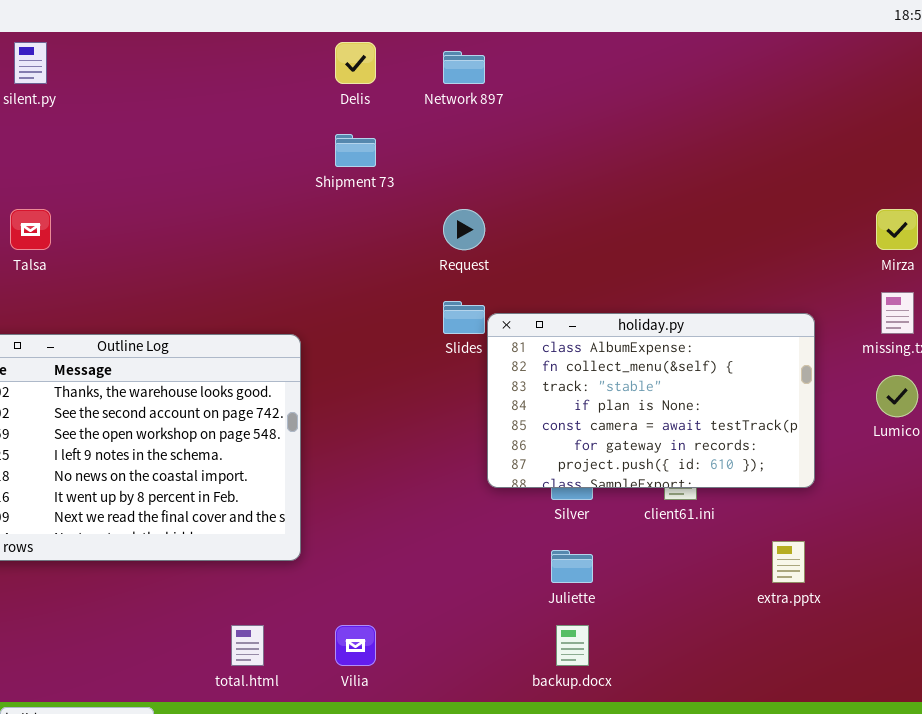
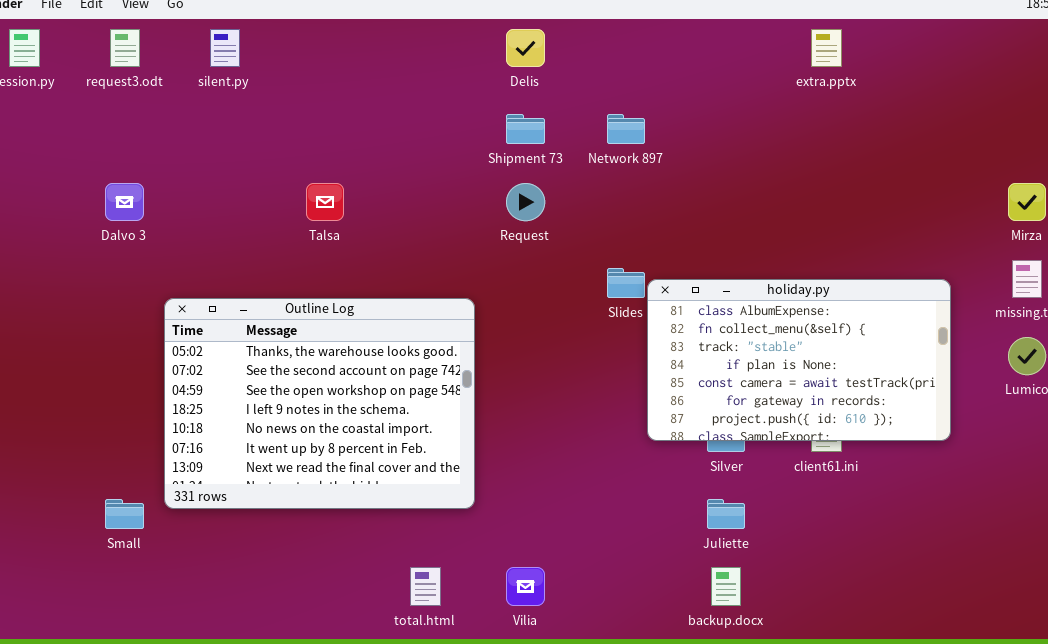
Network 897: [443,51,485,84] -> [607,114,645,144], moved
Talsa: [10,209,51,250] -> [306,183,344,221], moved
Request: [443,209,485,250] -> [506,183,545,221], moved
extra.pptx: [772,541,805,583] -> [811,29,842,67], moved

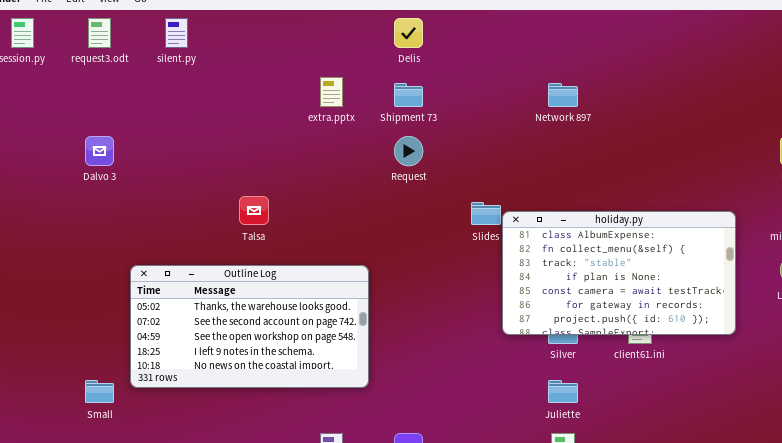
extra.pptx: [811,29,842,67] -> [320,77,343,107], moved
Network 897: [607,114,645,144] -> [548,83,578,107], moved
Talsa: [306,183,344,221] -> [239,196,269,225], moved
Outline Log: [164,298,475,509] -> [130,265,369,388], resized

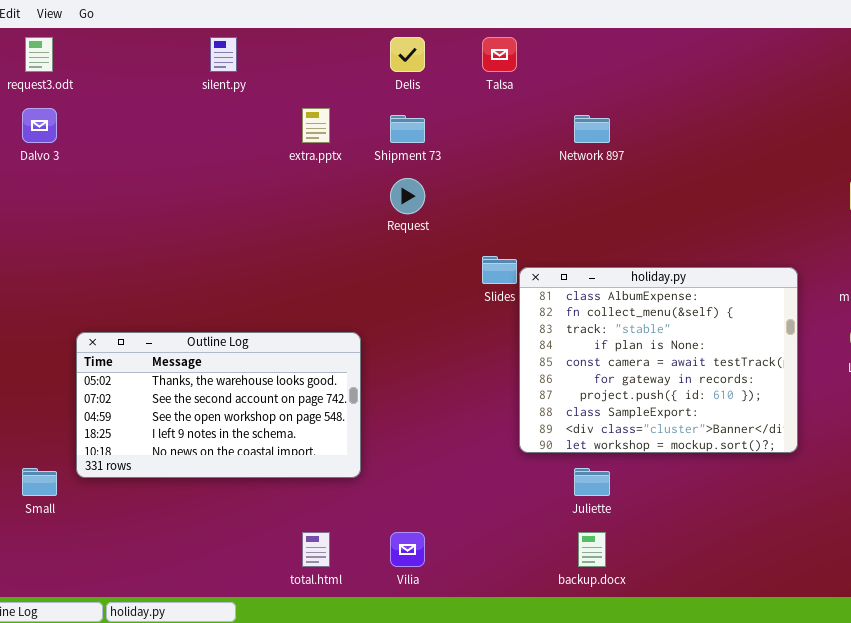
silent.py: [165,18,188,48] -> [210,37,237,72], moved
Dalvo 3: [85,136,114,166] -> [22,108,57,143], moved
Talsa: [239,196,269,225] -> [482,37,517,72], moved
holiday.py: [502,211,736,335] -> [519,267,798,453], resized

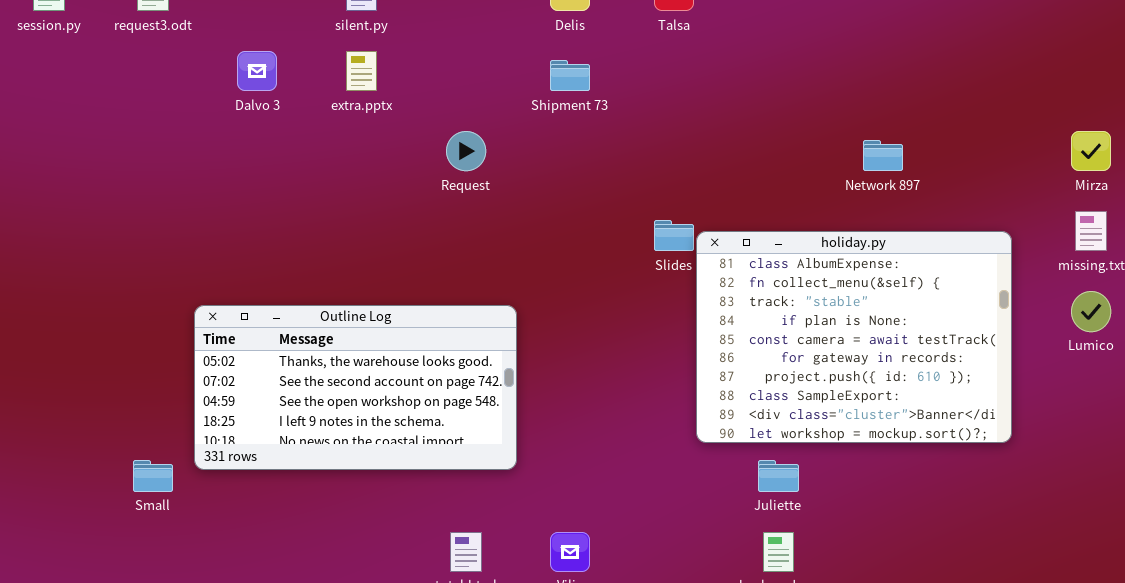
Dalvo 3: [22,108,57,143] -> [237,51,277,91], moved
extra.pptx: [302,108,330,143] -> [346,51,377,91], moved
Network 897: [574,115,610,143] -> [863,140,903,171], moved
Request: [390,178,425,214] -> [446,131,486,171], moved

